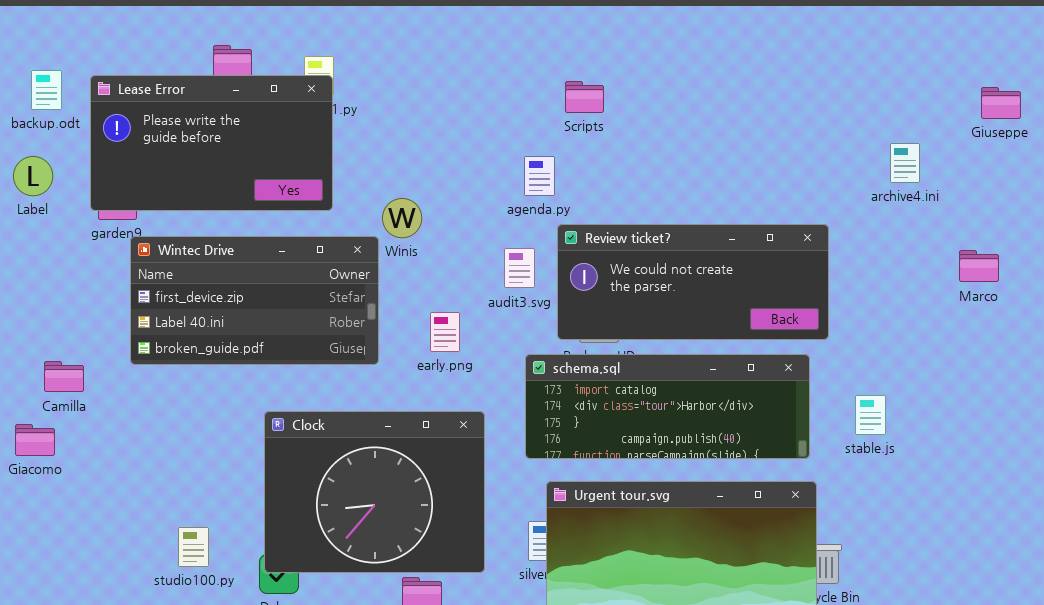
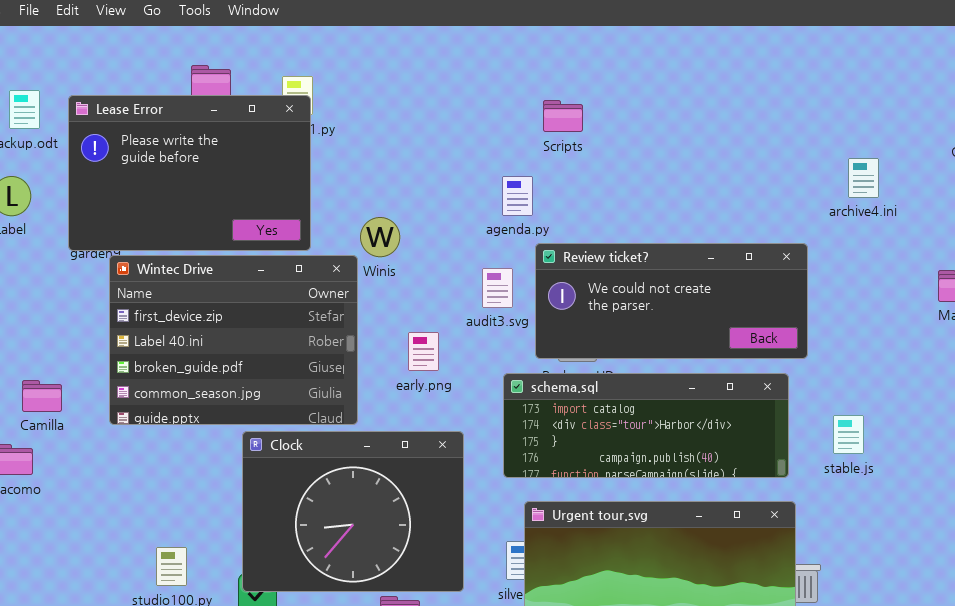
Lease Error: [90,75,333,211] -> [68,95,311,251], resized
archive4.ini: [890,143,920,183] -> [848,158,879,198], moved
Wintec Drive: [130,236,379,365] -> [109,255,358,425], resized

